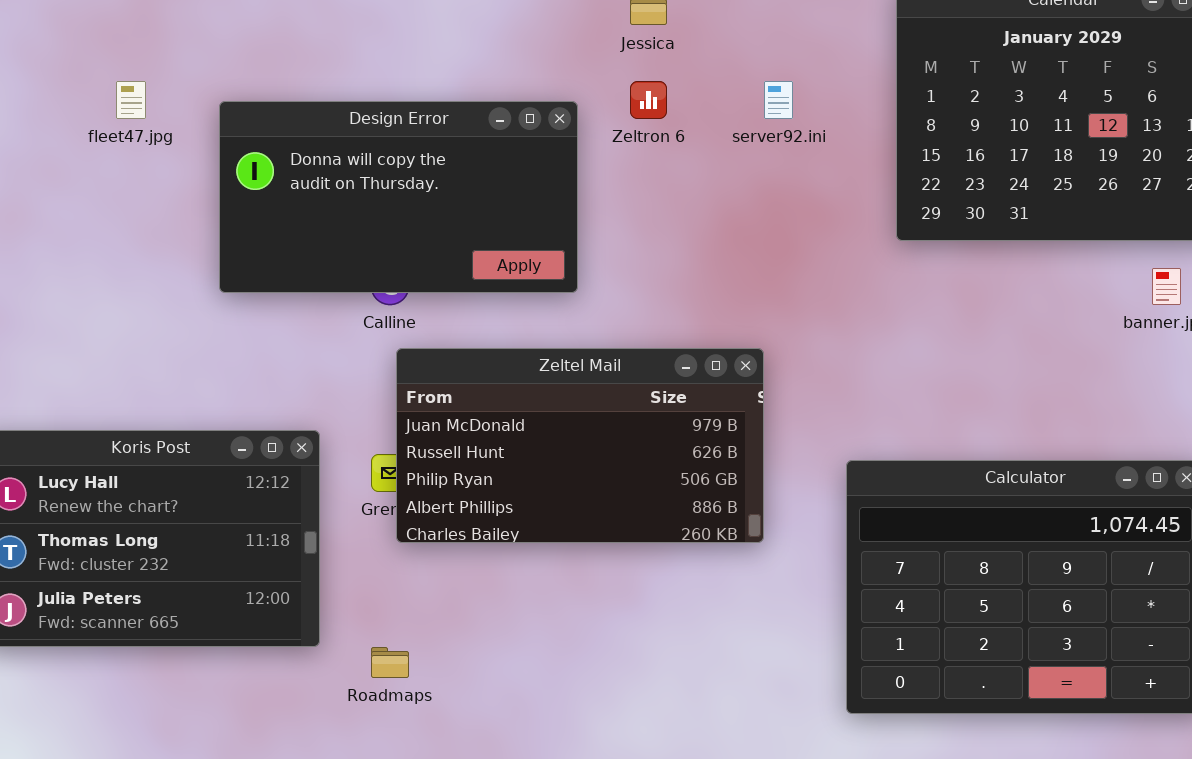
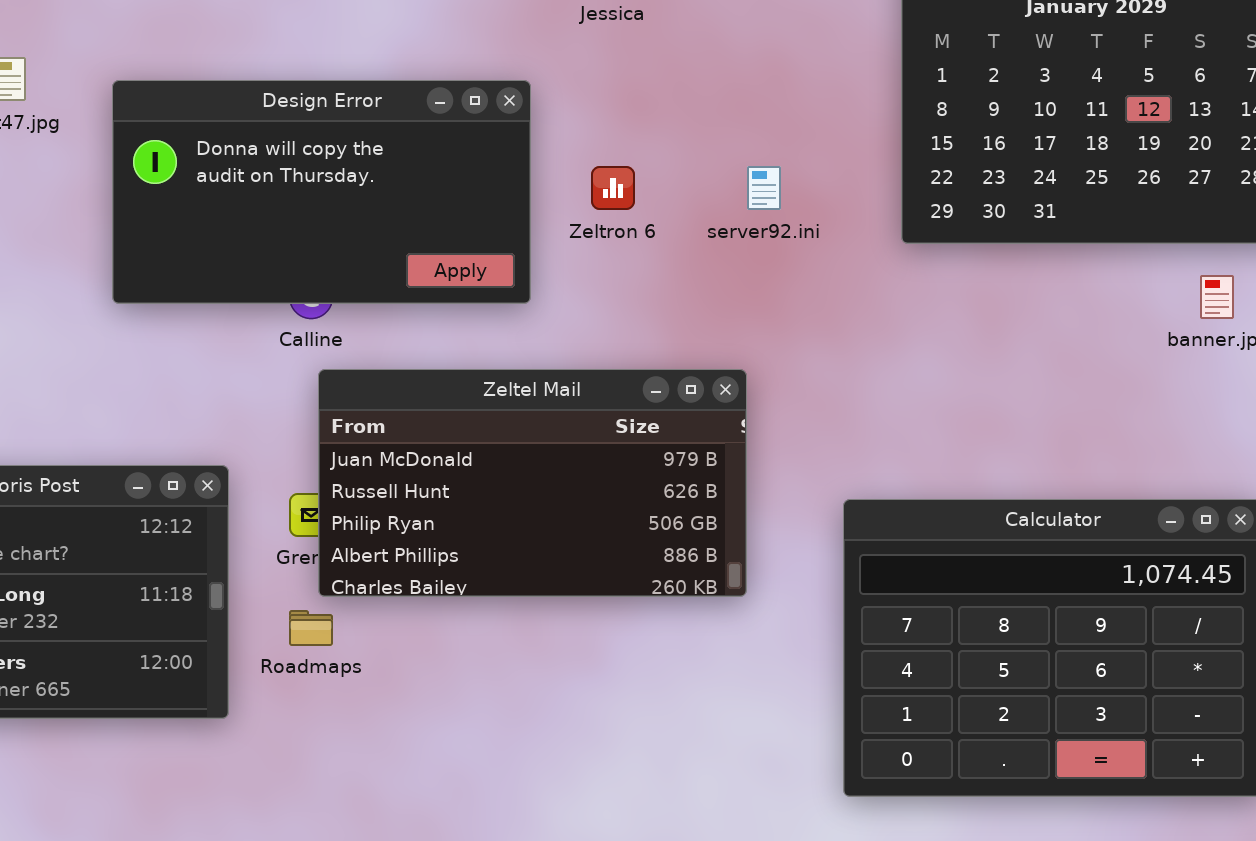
Zeltron 6: [630,81,667,119] -> [591,166,635,210], moved
server92.ini: [764,81,793,119] -> [747,166,781,210], moved
Roadmaps: [371,647,409,678] -> [289,610,333,646], moved

